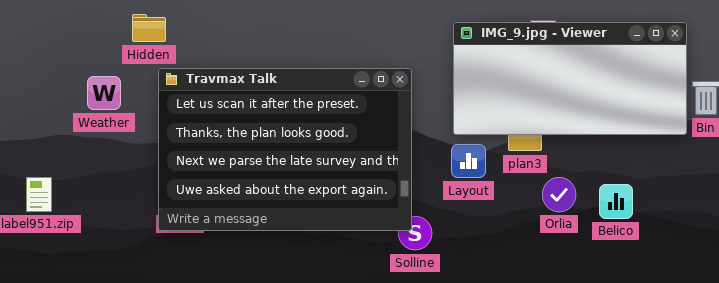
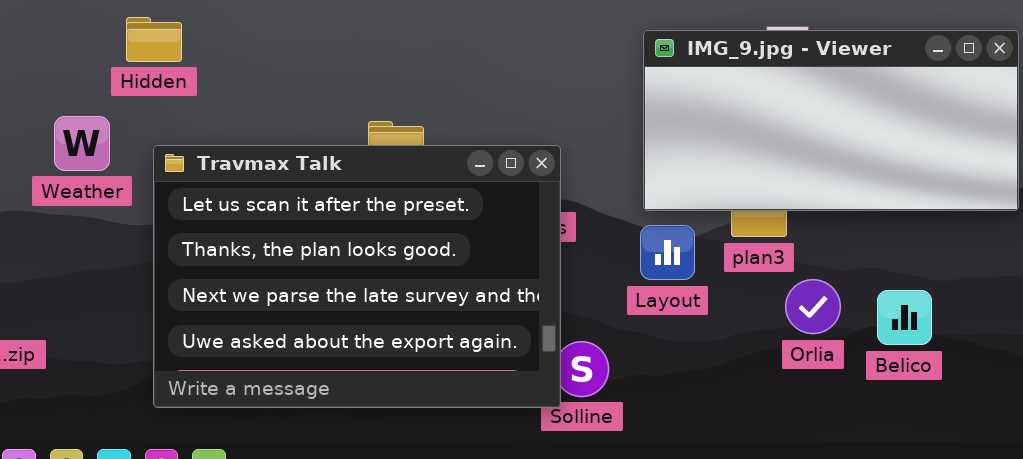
Travmax Talk: [158,68,412,231] -> [153,145,561,408], moved

